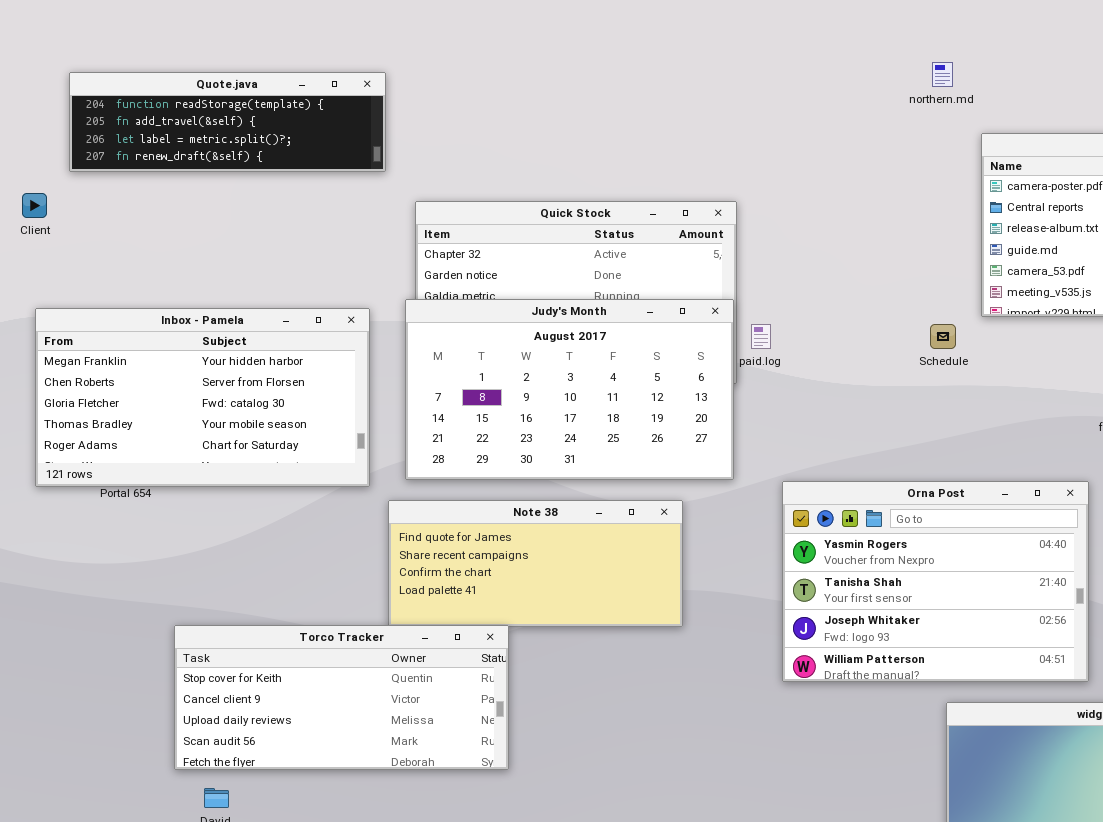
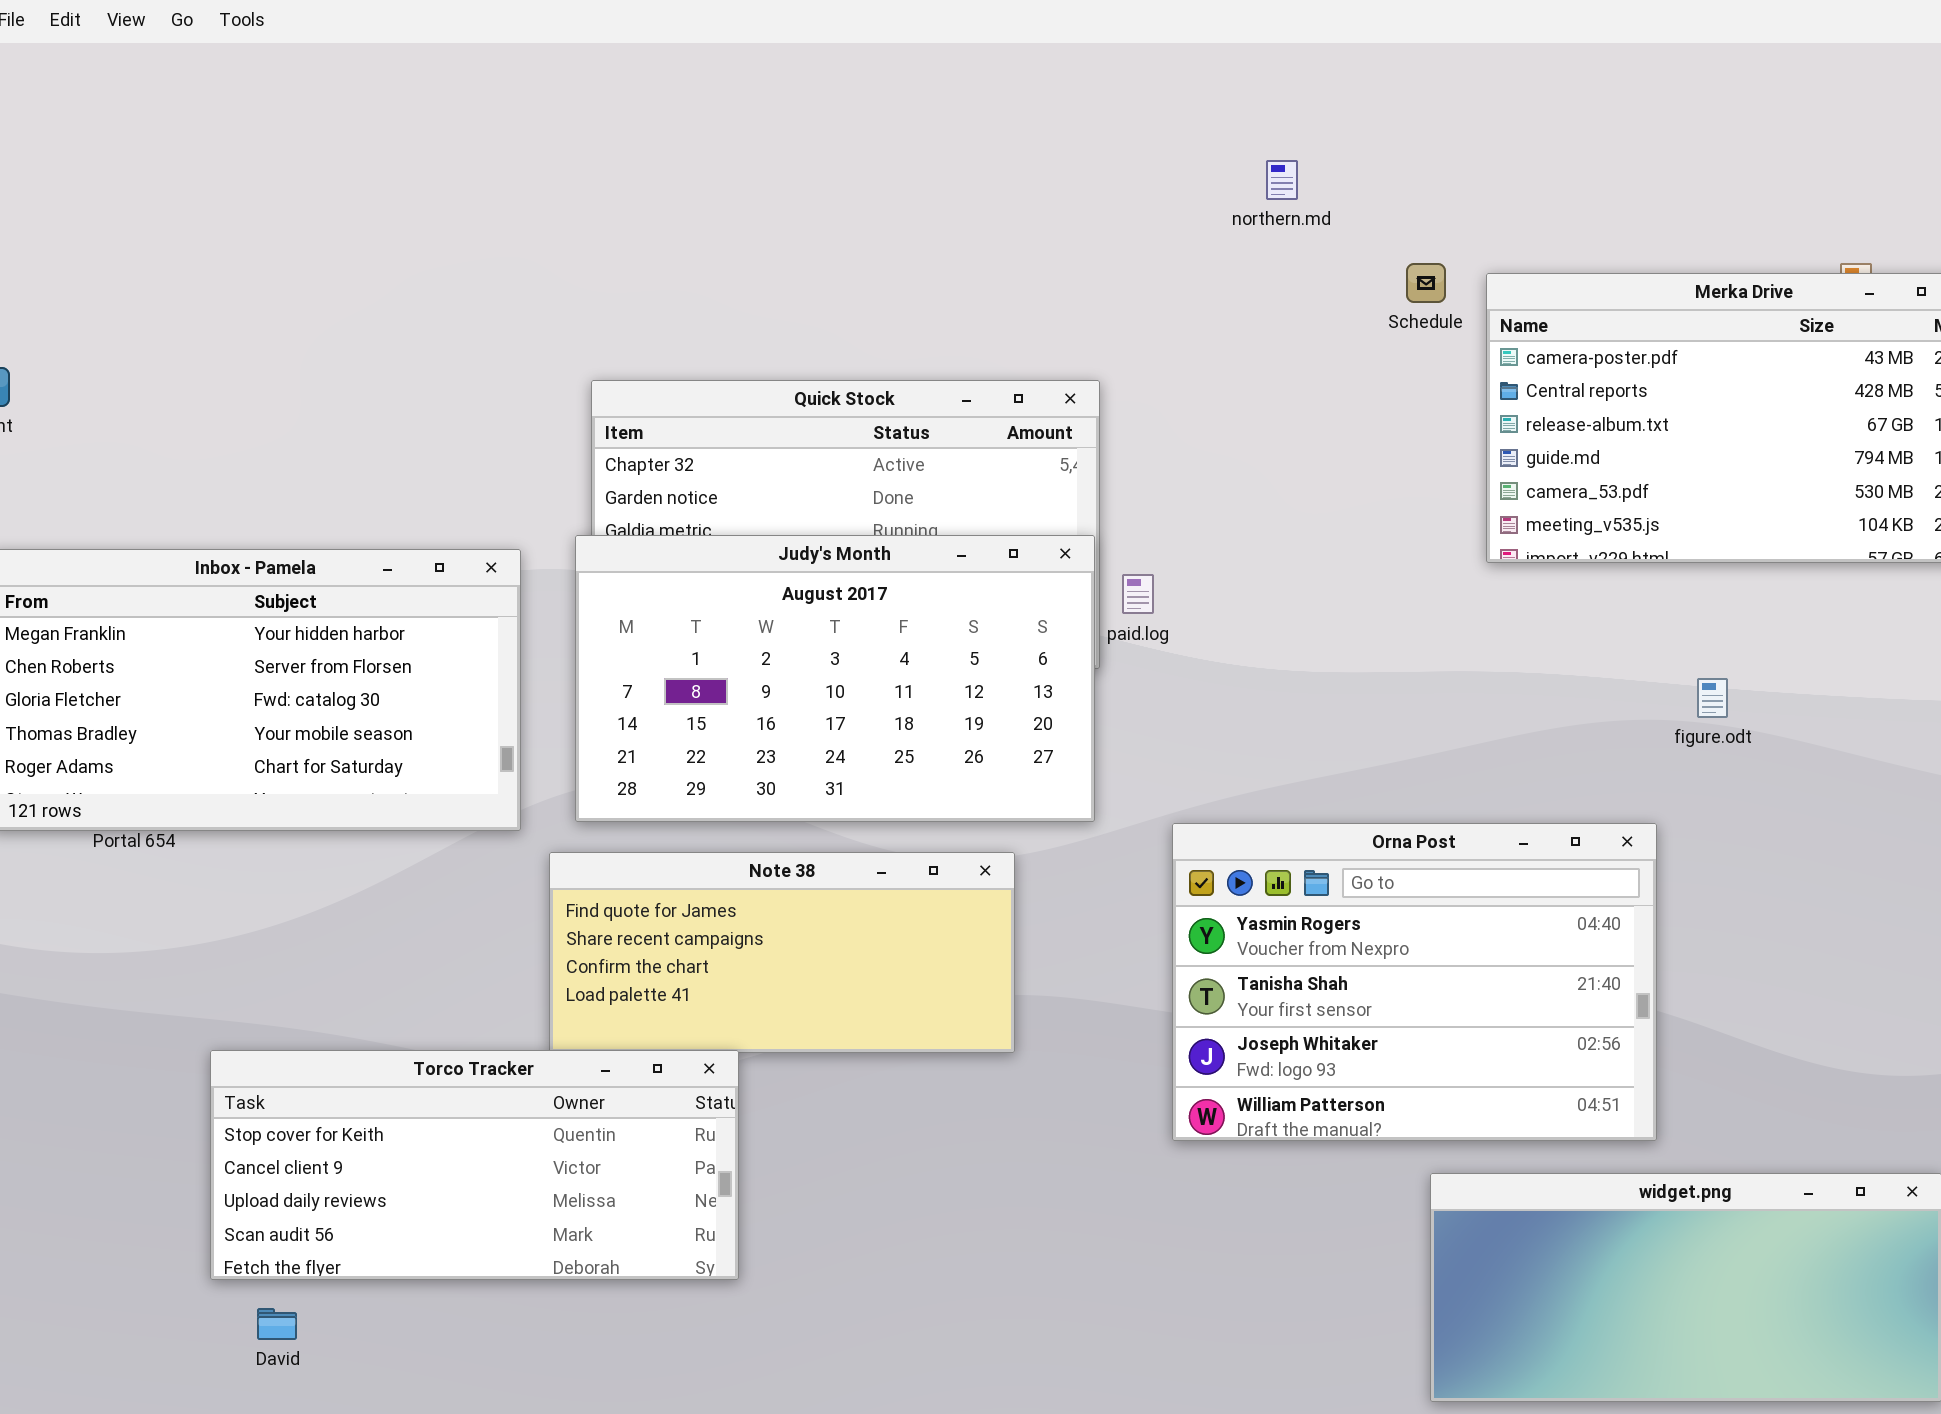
northern.md: [932,62,953,87] -> [1266,160,1298,200], moved
Quote.java: [69,72,386,172] -> none, closed
Schedule: [930,324,956,349] -> [1406,263,1446,303], moved

